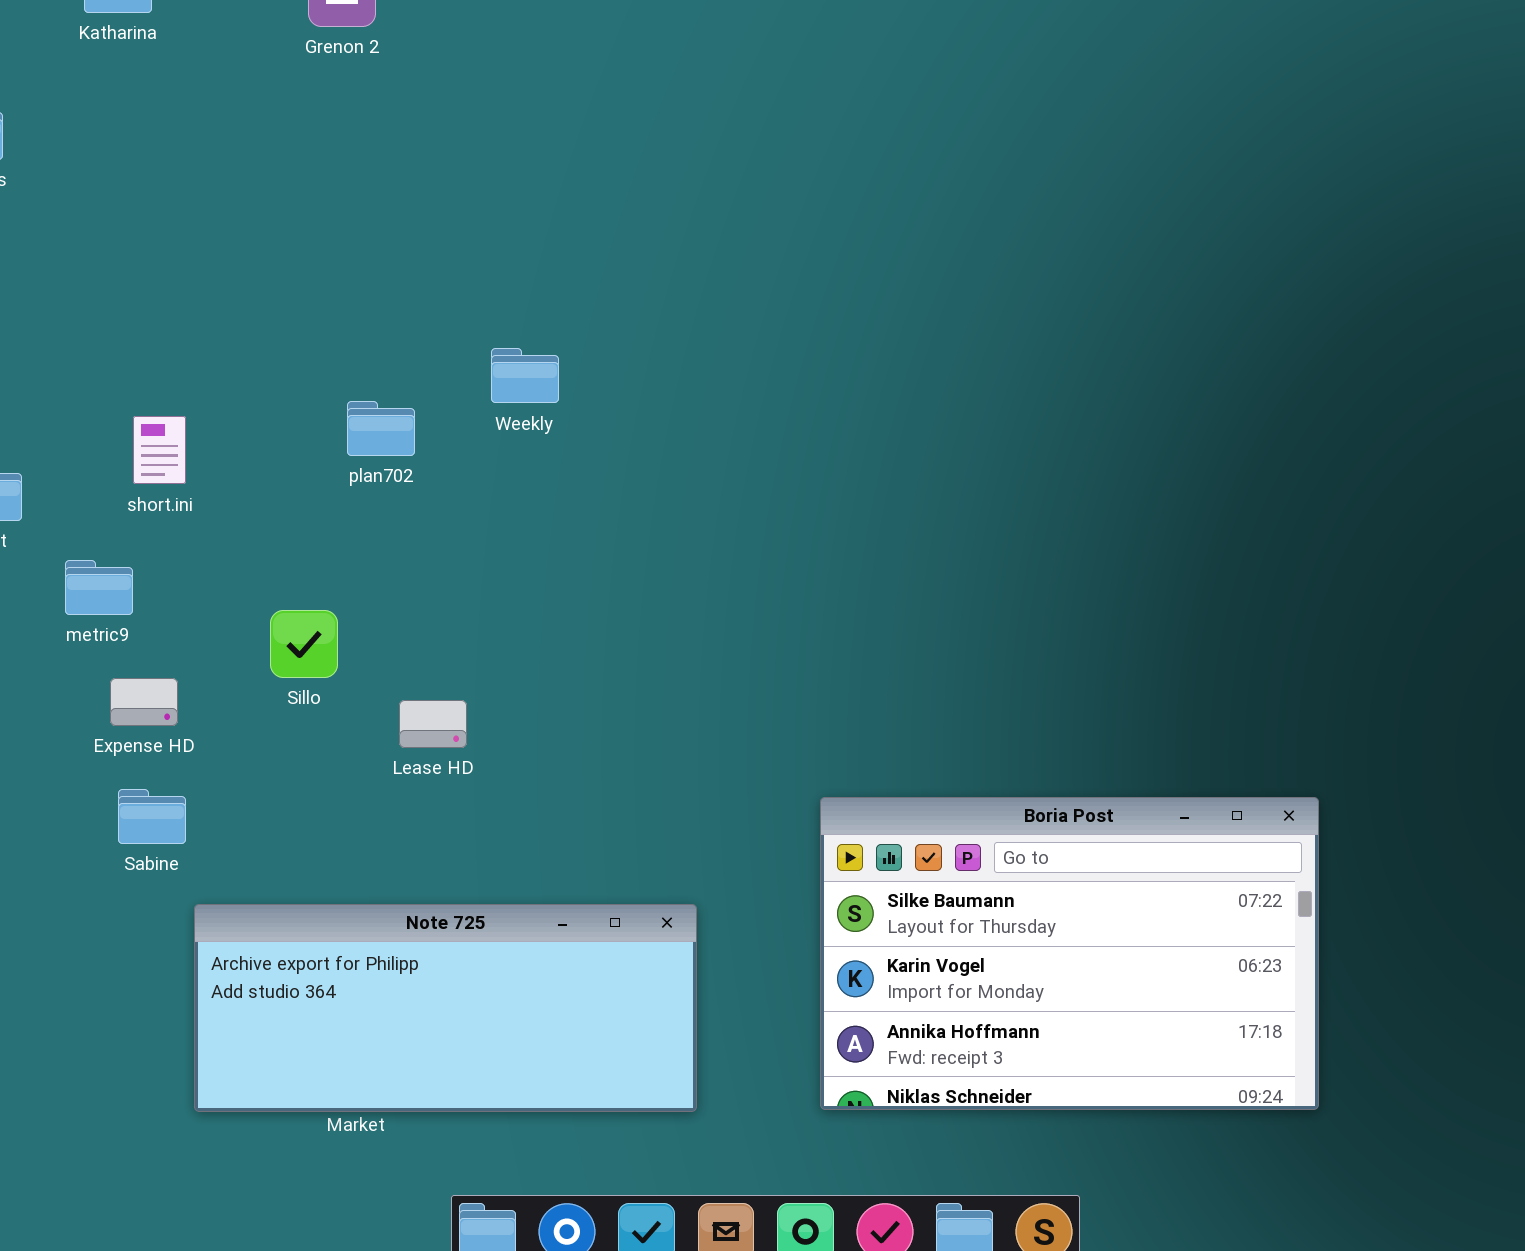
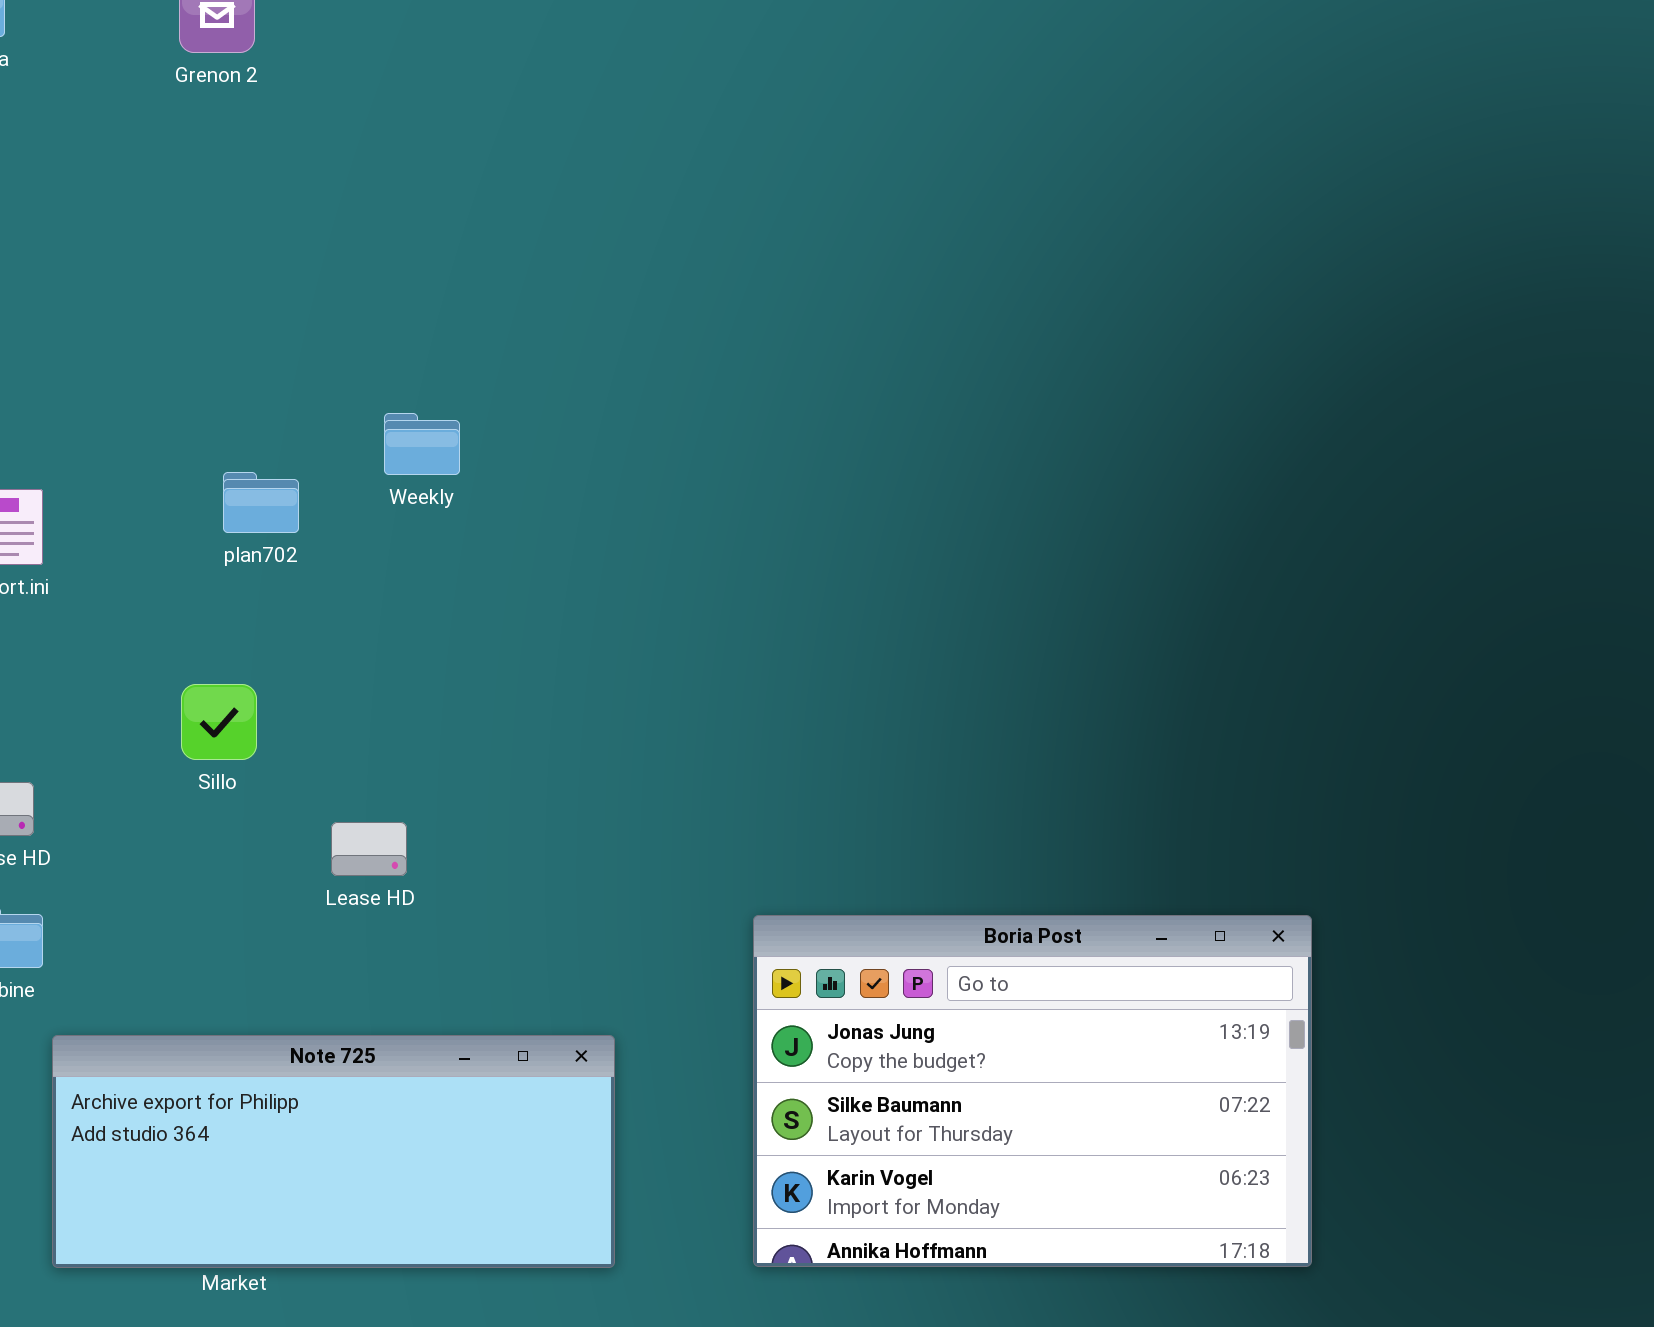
Sillo: [270,610,338,678] -> [181,684,257,760], moved
Lease HD: [399,700,467,748] -> [331,822,407,876], moved
Boria Post: [820,797,1319,1110] -> [753,915,1312,1267], scrolled up 1 row

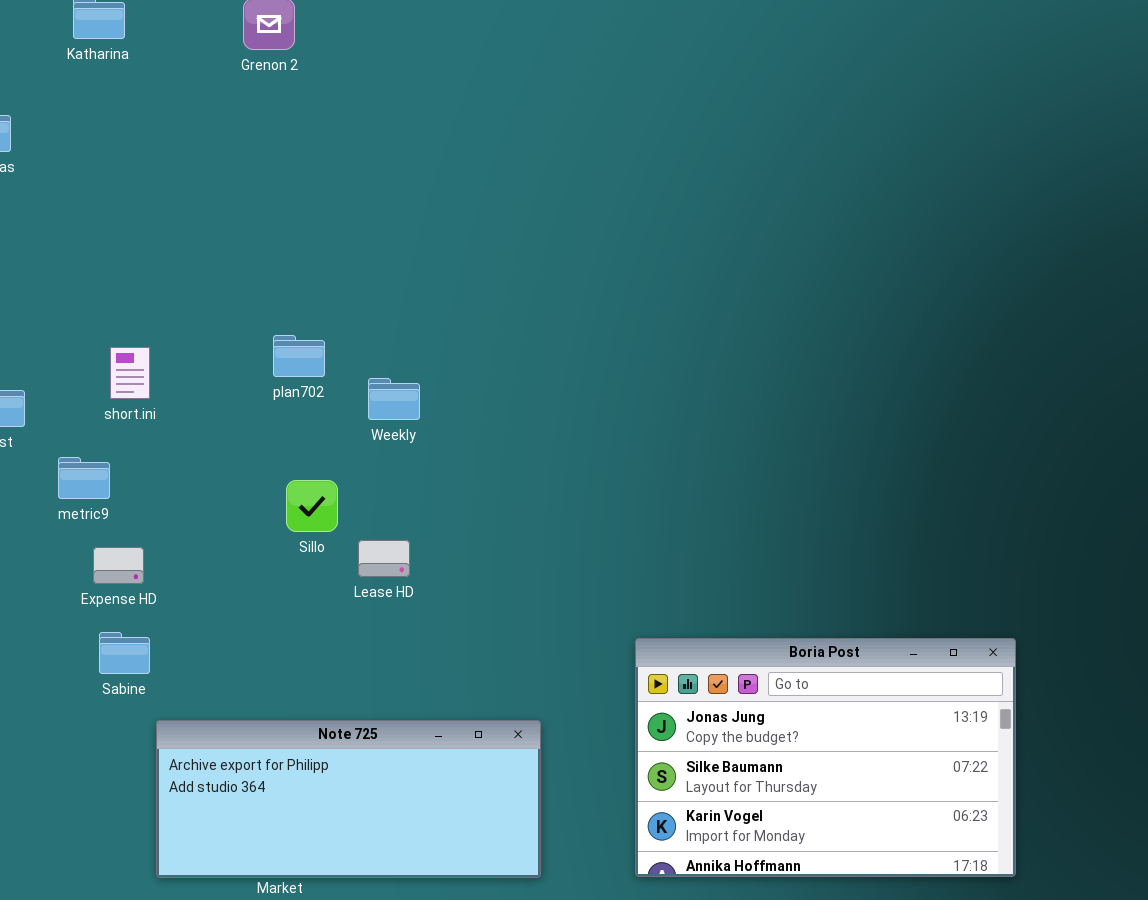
Weekly: [384,413,460,475] -> [368,378,420,420], moved
Sillo: [181,684,257,760] -> [286,480,338,532], moved
Lease HD: [331,822,407,876] -> [358,540,410,577], moved

